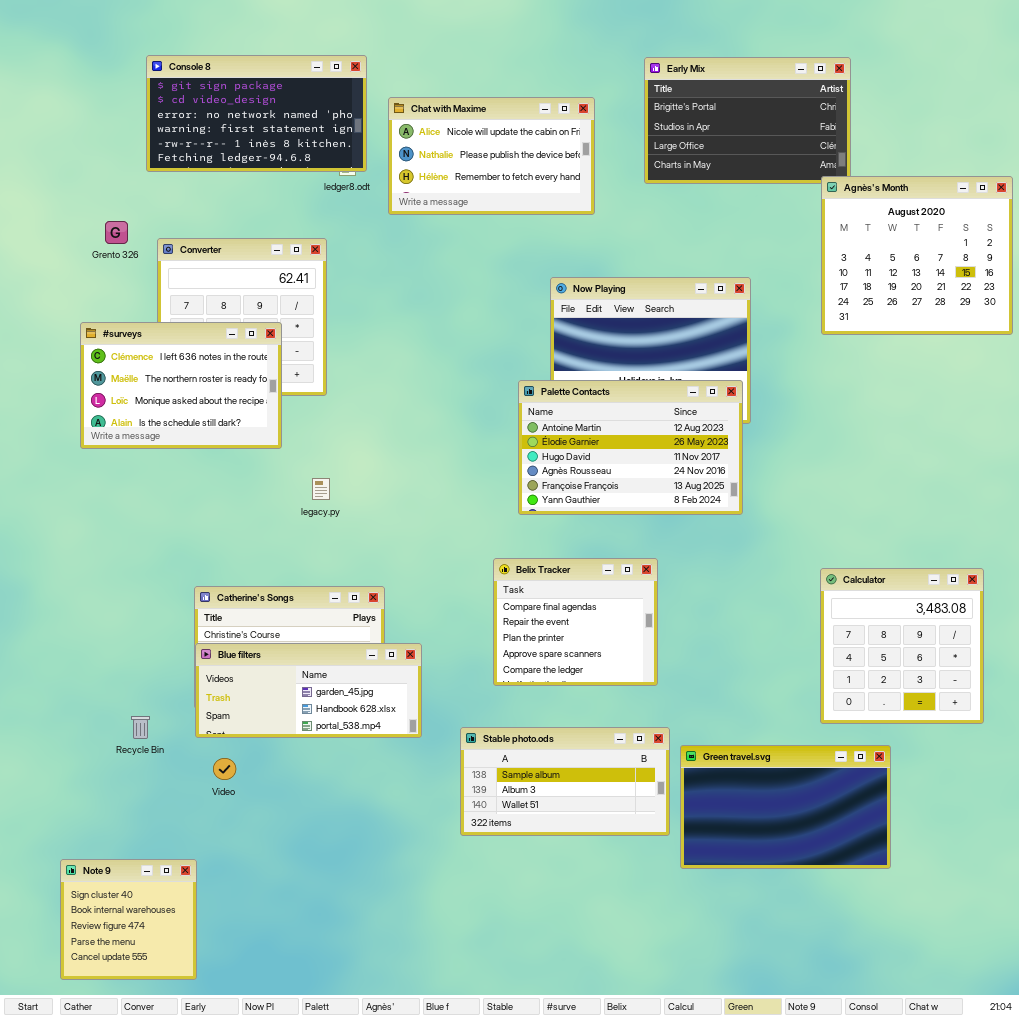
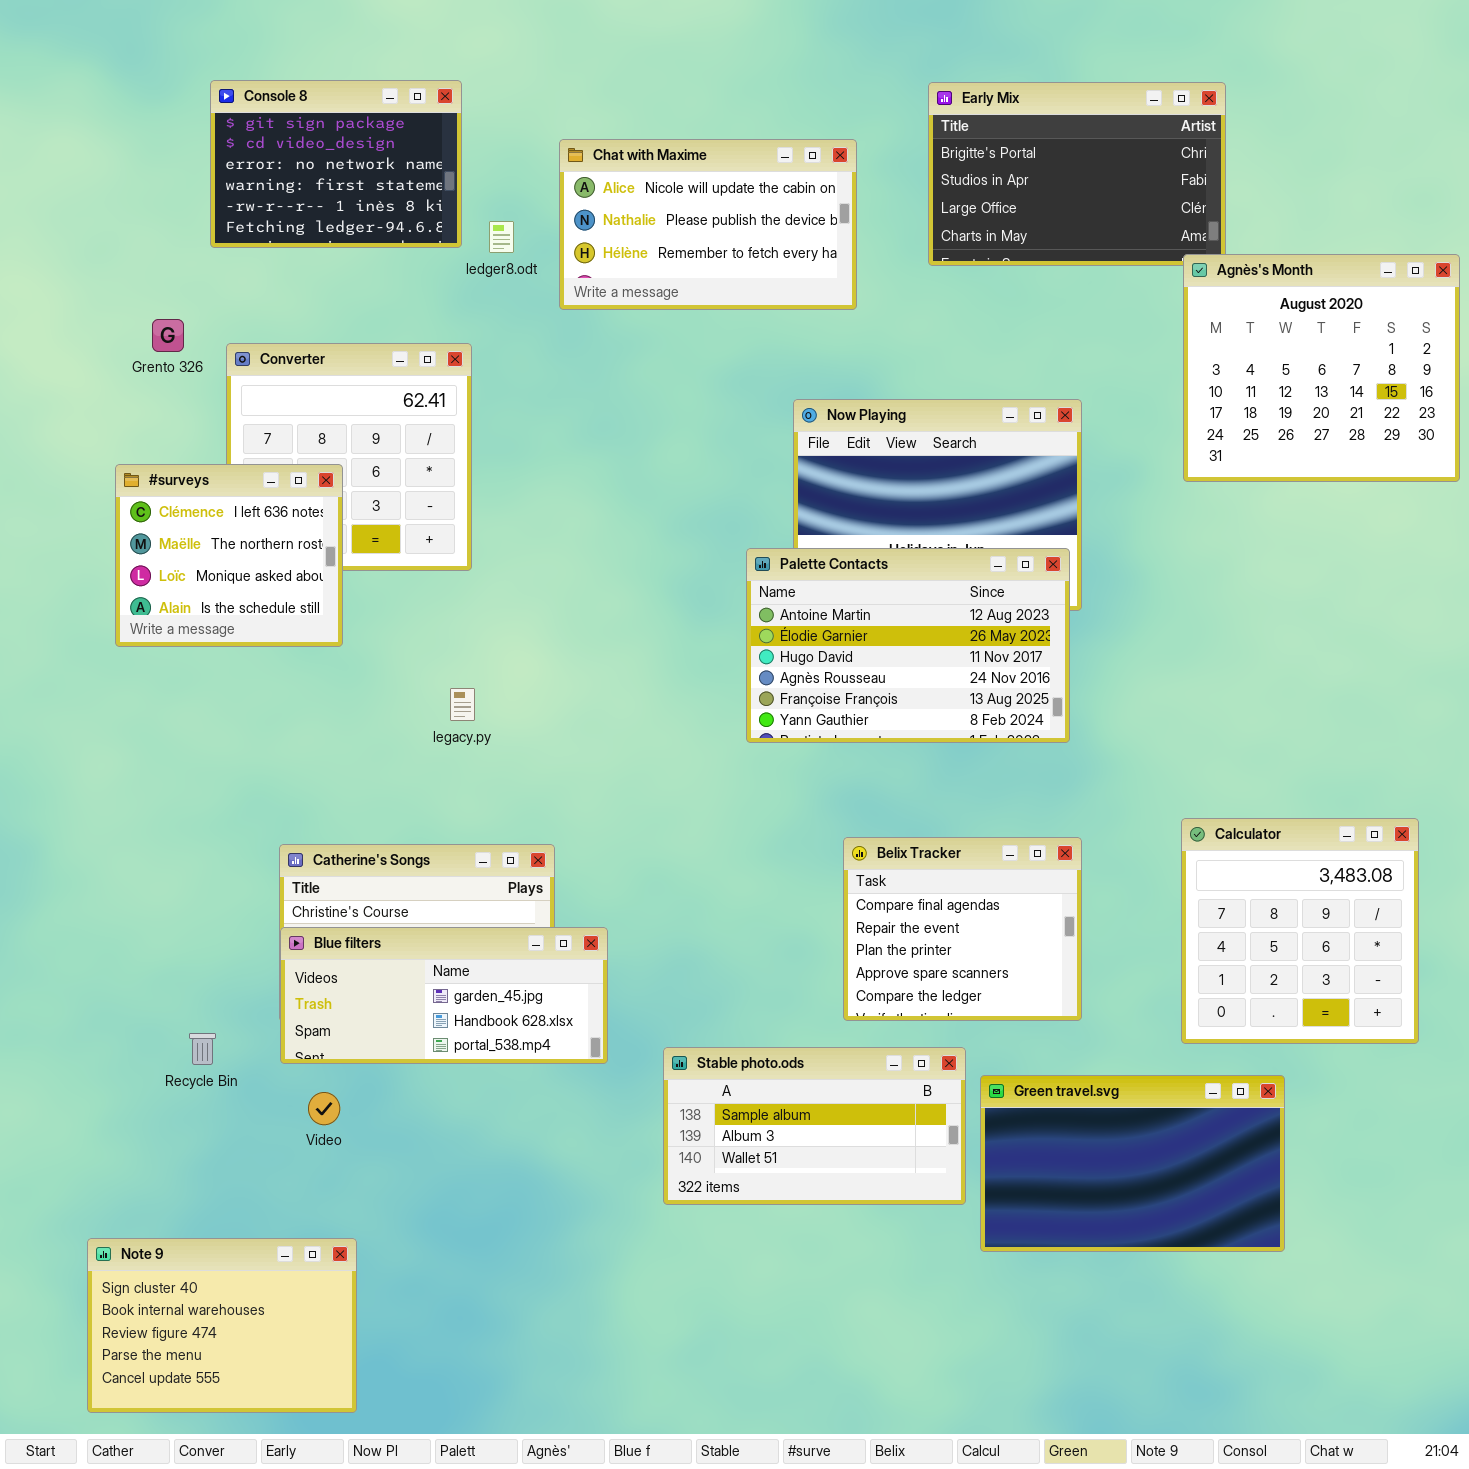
Console 8: [146,55,367,172] -> [210,80,462,248], resized
#surveys: [80,322,282,449] -> [115,464,343,647], resized
Belix Tracker: [493,558,658,686] -> [843,837,1082,1021], moved
Note 9: [60,859,197,980] -> [87,1238,357,1413], resized

